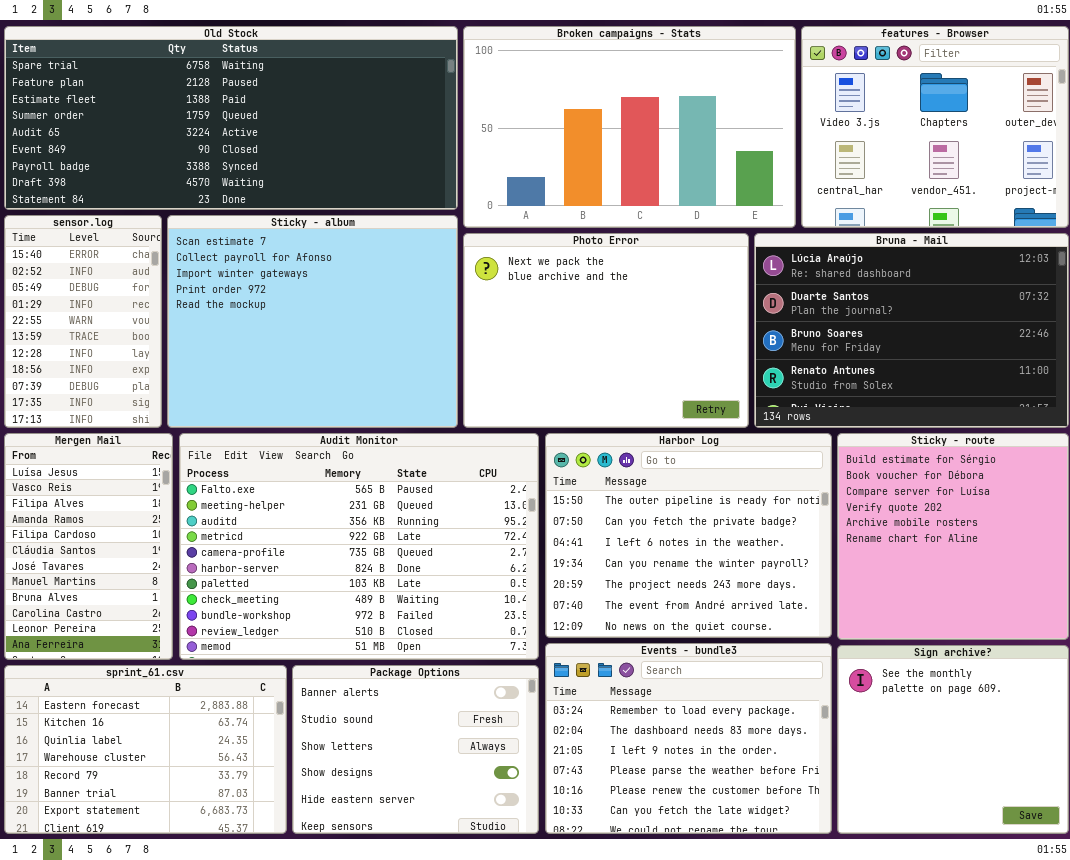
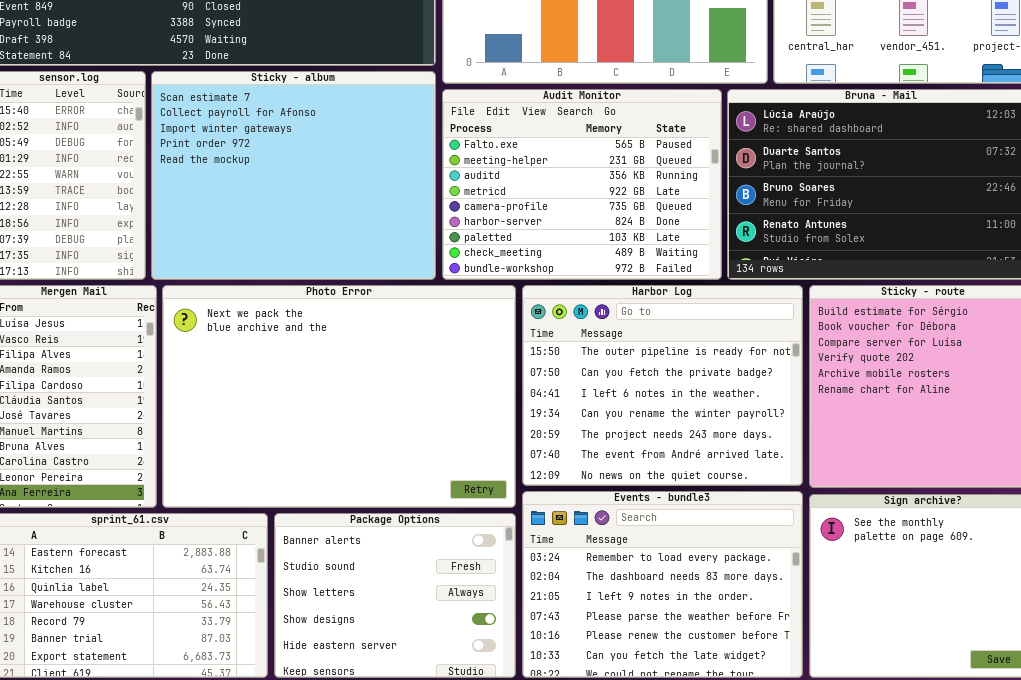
Photo Error: [463,233,749,428] -> [162,285,516,508], moved, resized
Audit Monitor: [179,433,539,660] -> [442,89,722,280], moved, resized

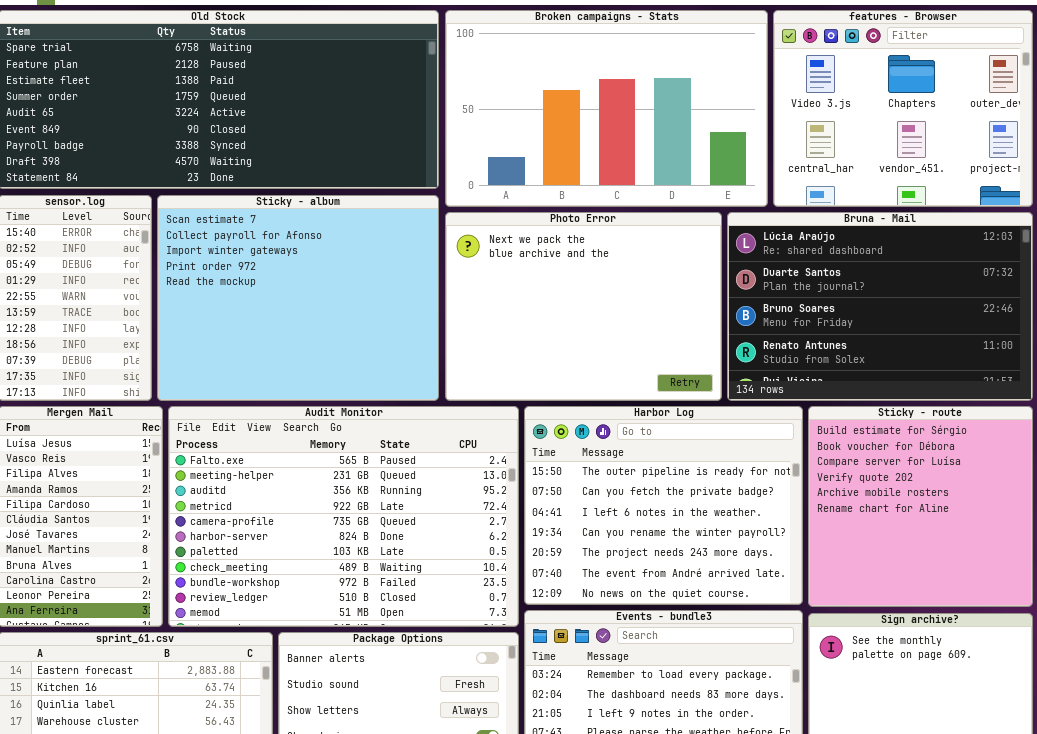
Audit Monitor: [442,89,722,280] -> [168,406,519,627], moved, resized
Photo Error: [162,285,516,508] -> [445,212,722,401], moved, resized

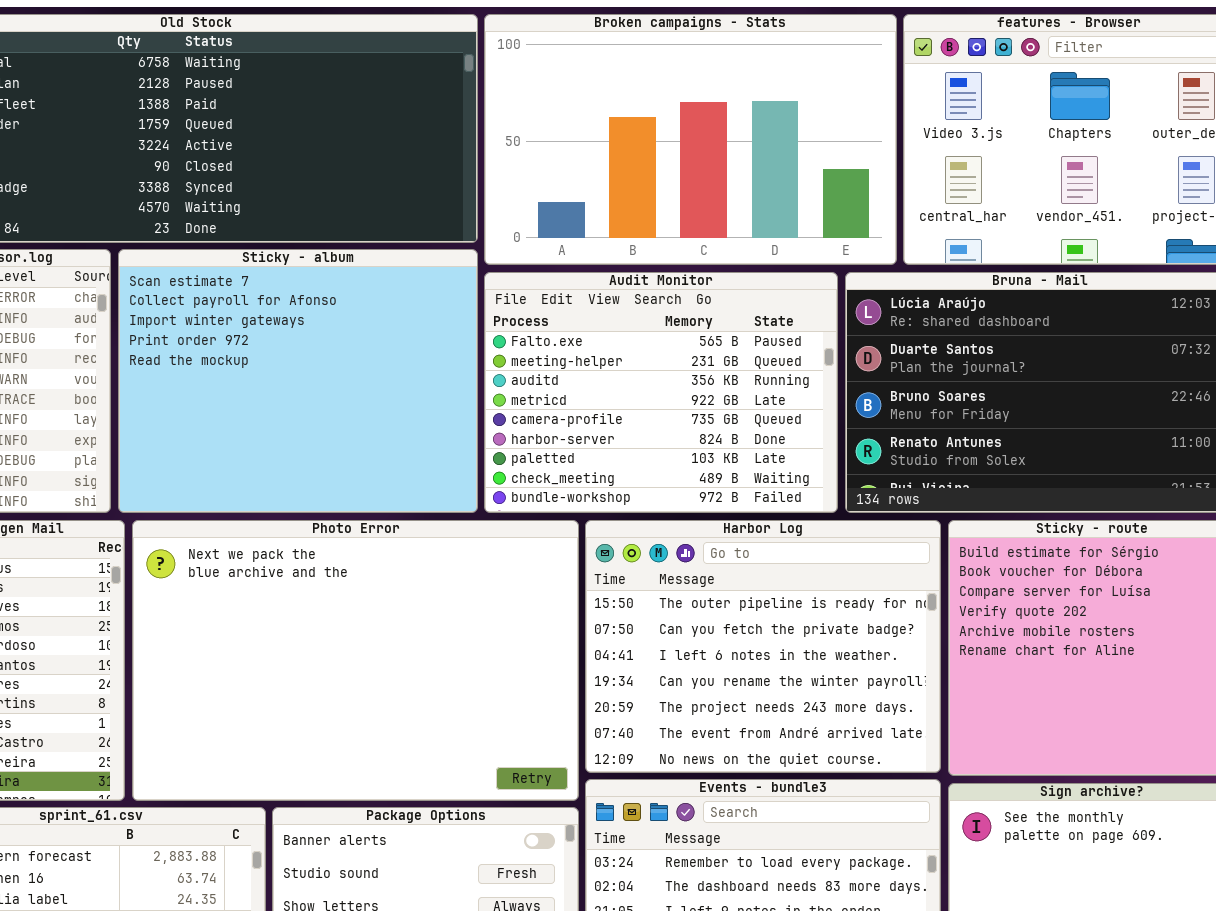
Photo Error: [445,212,722,401] -> [132,520,579,801], moved, resized
Audit Monitor: [168,406,519,627] -> [484,272,838,513], moved, resized

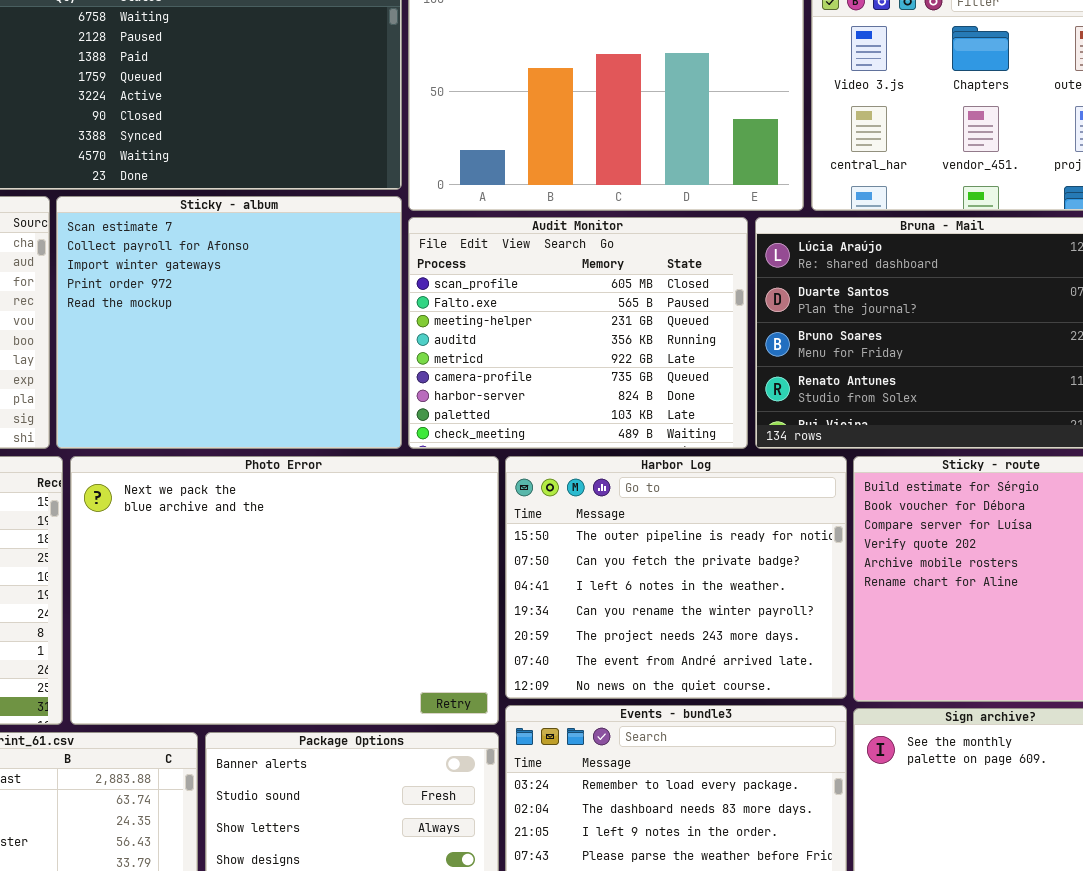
Audit Monitor: [484,272,838,513] -> [408,217,748,449], scrolled up 1 row

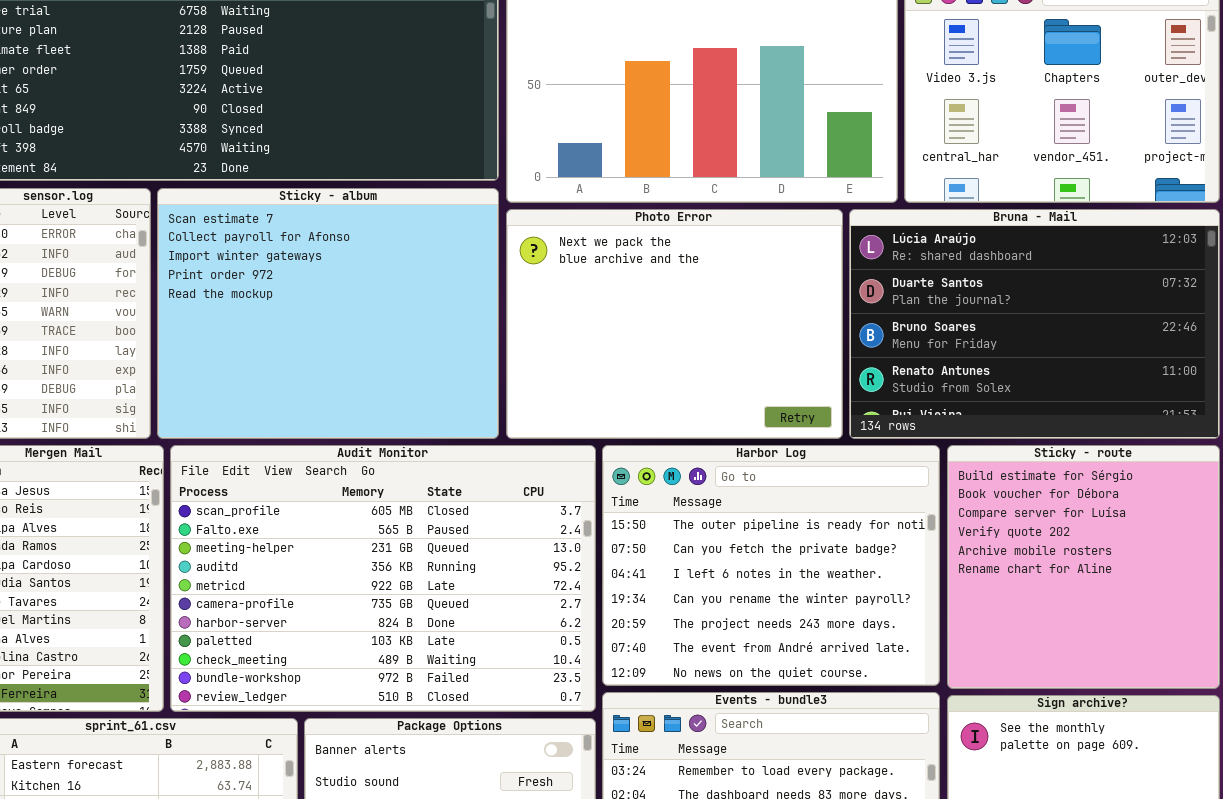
Audit Monitor: [408,217,748,449] -> [170,445,596,712], moved, resized
Photo Error: [70,456,499,725] -> [506,209,843,439], moved, resized

